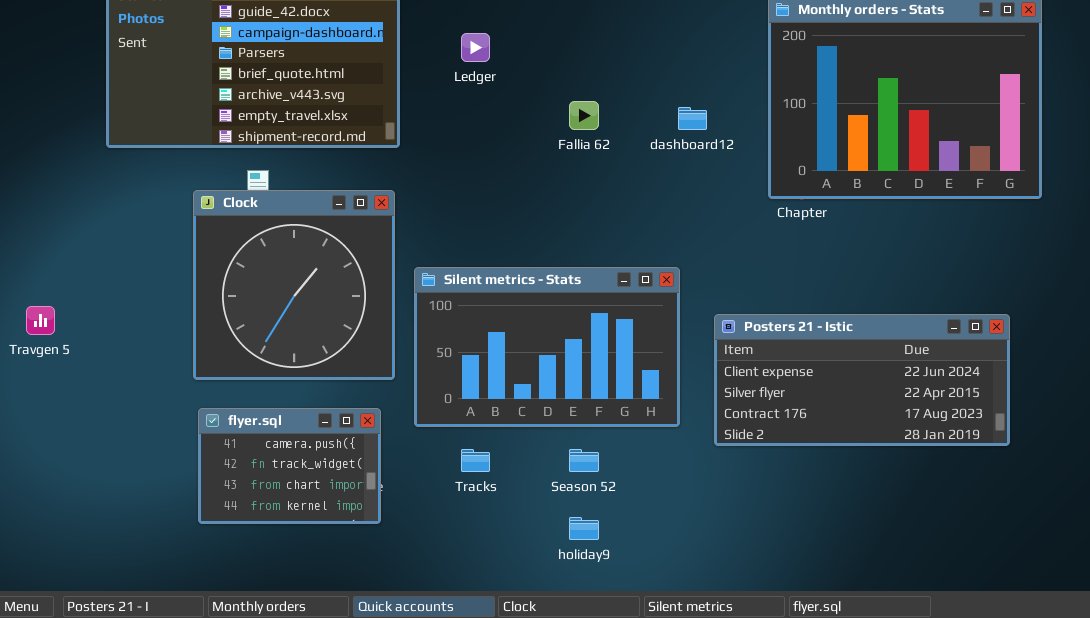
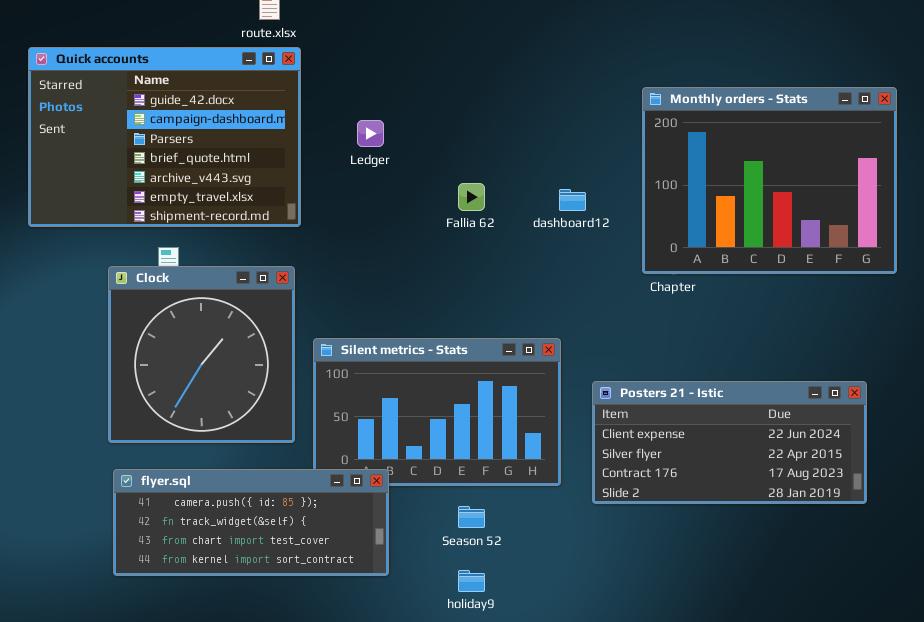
flyer.sql: [198,408,381,524] -> [113,469,389,576], resized

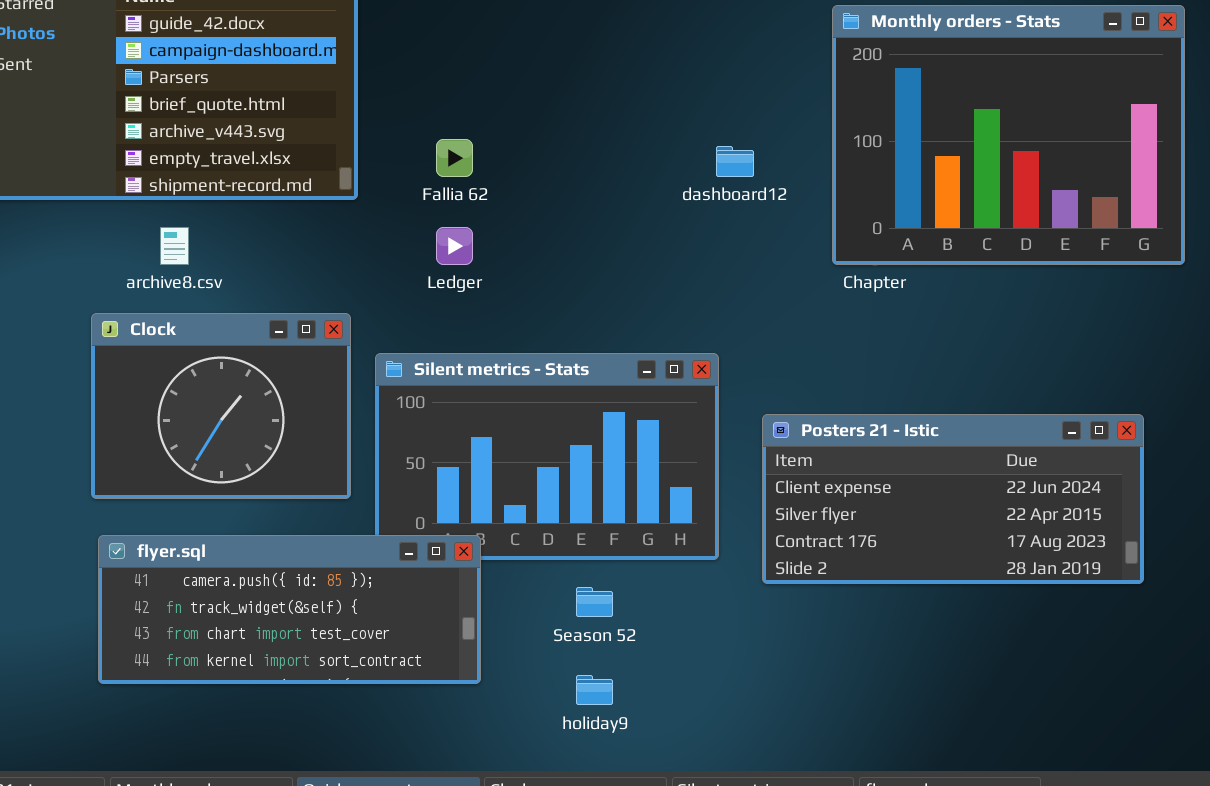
Ledger: [357,120,384,147] -> [436,227,473,265], moved
Fallia 62: [458,183,485,211] -> [436,139,473,177], moved
Clock: [108,266,295,443] -> [91,313,351,499], resized

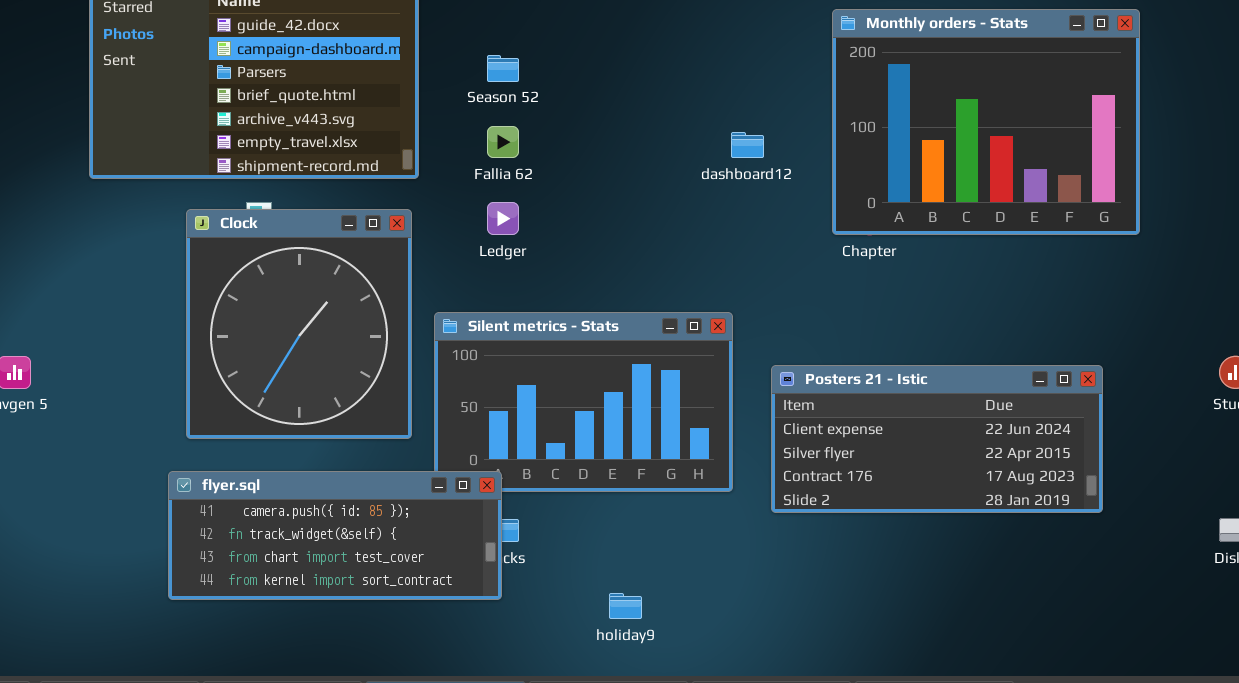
Clock: [91,313,351,499] -> [186,209,412,439], resized
flyer.sql: [98,535,481,684] -> [168,471,502,600], moved
Season 52: [576,587,613,617] -> [487,55,519,82], moved

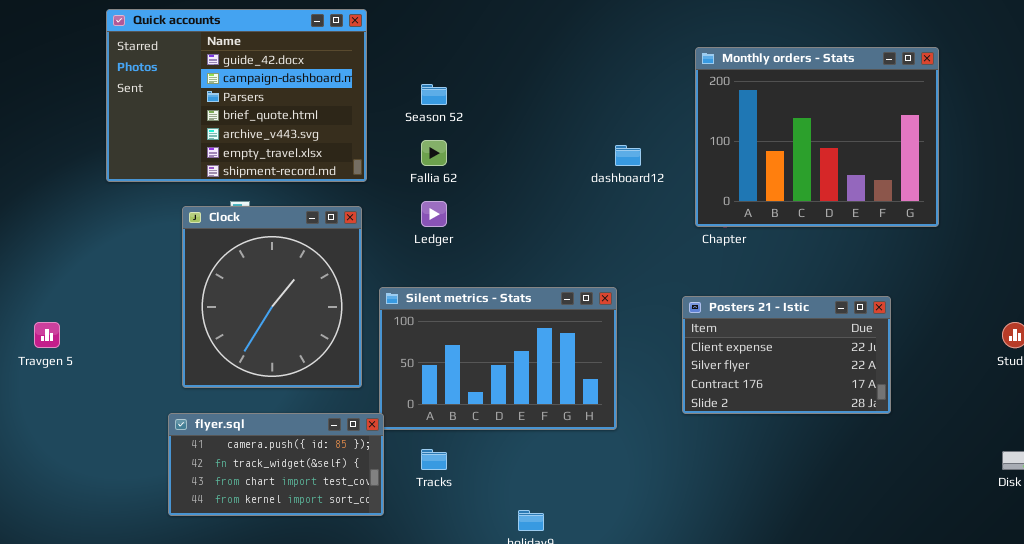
Posters 21 - Istic: [771,365,1103,513] -> [682,296,891,414], moved, resized
flyer.sql: [168,471,502,600] -> [168,413,384,516], resized

